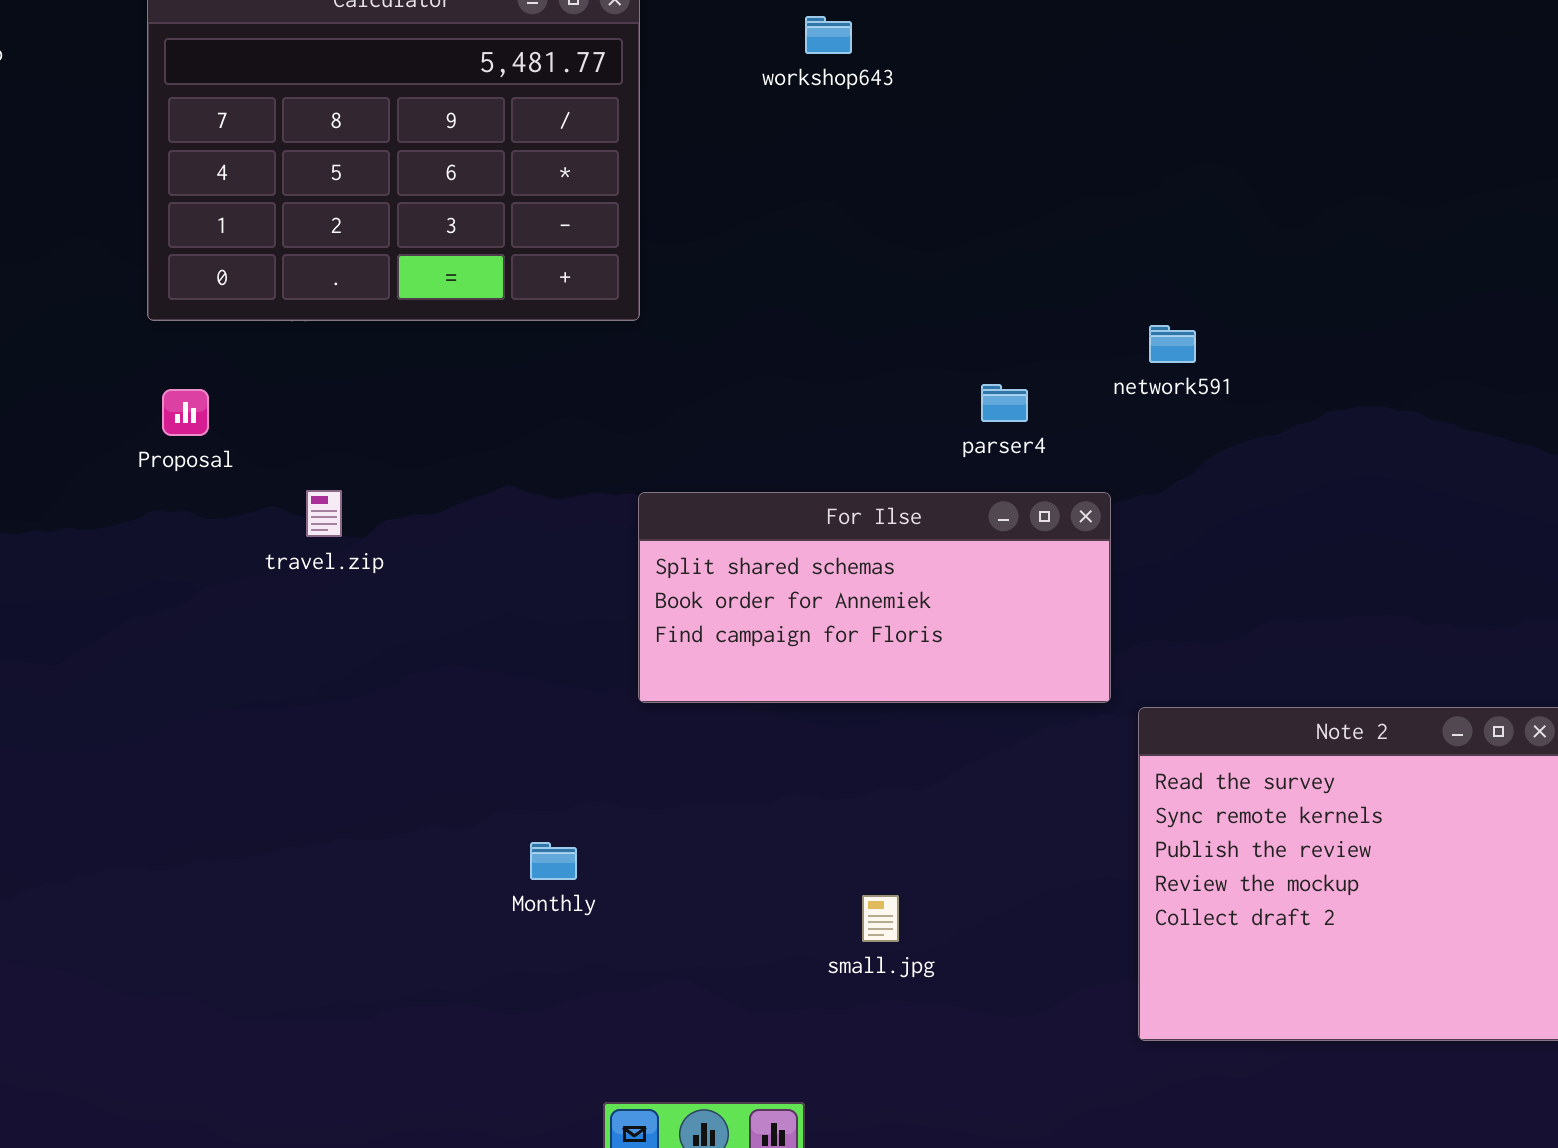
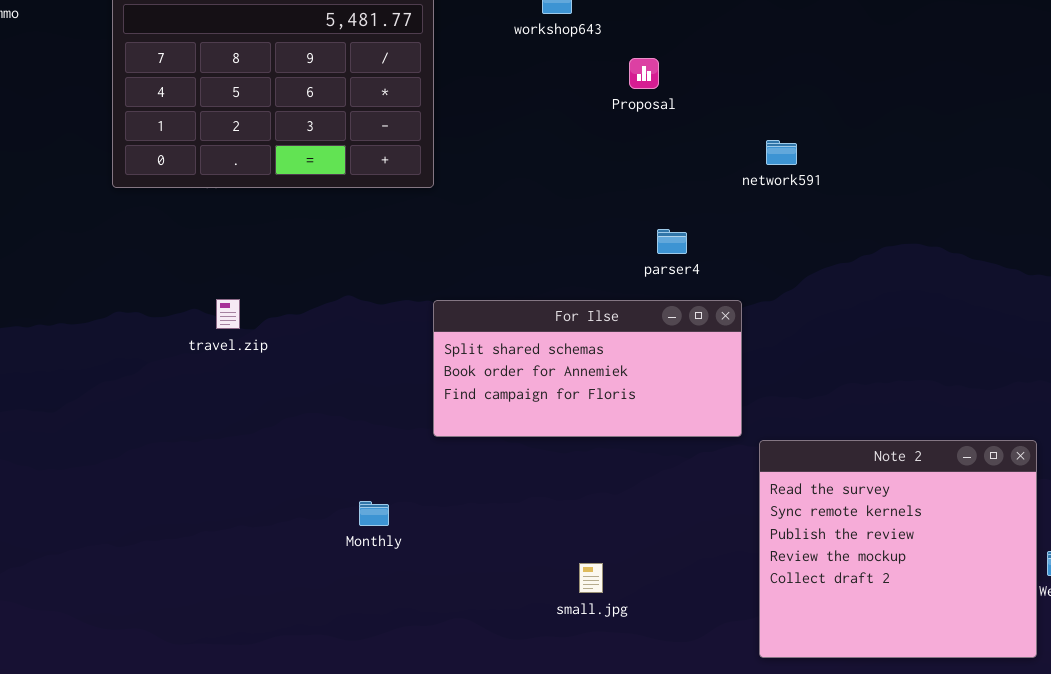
network591: [1149,325,1196,363] -> [766,140,797,165], moved
Proposal: [162,389,209,436] -> [629,58,659,89], moved
Monthly: [530,842,577,880] -> [359,501,389,526], moved

